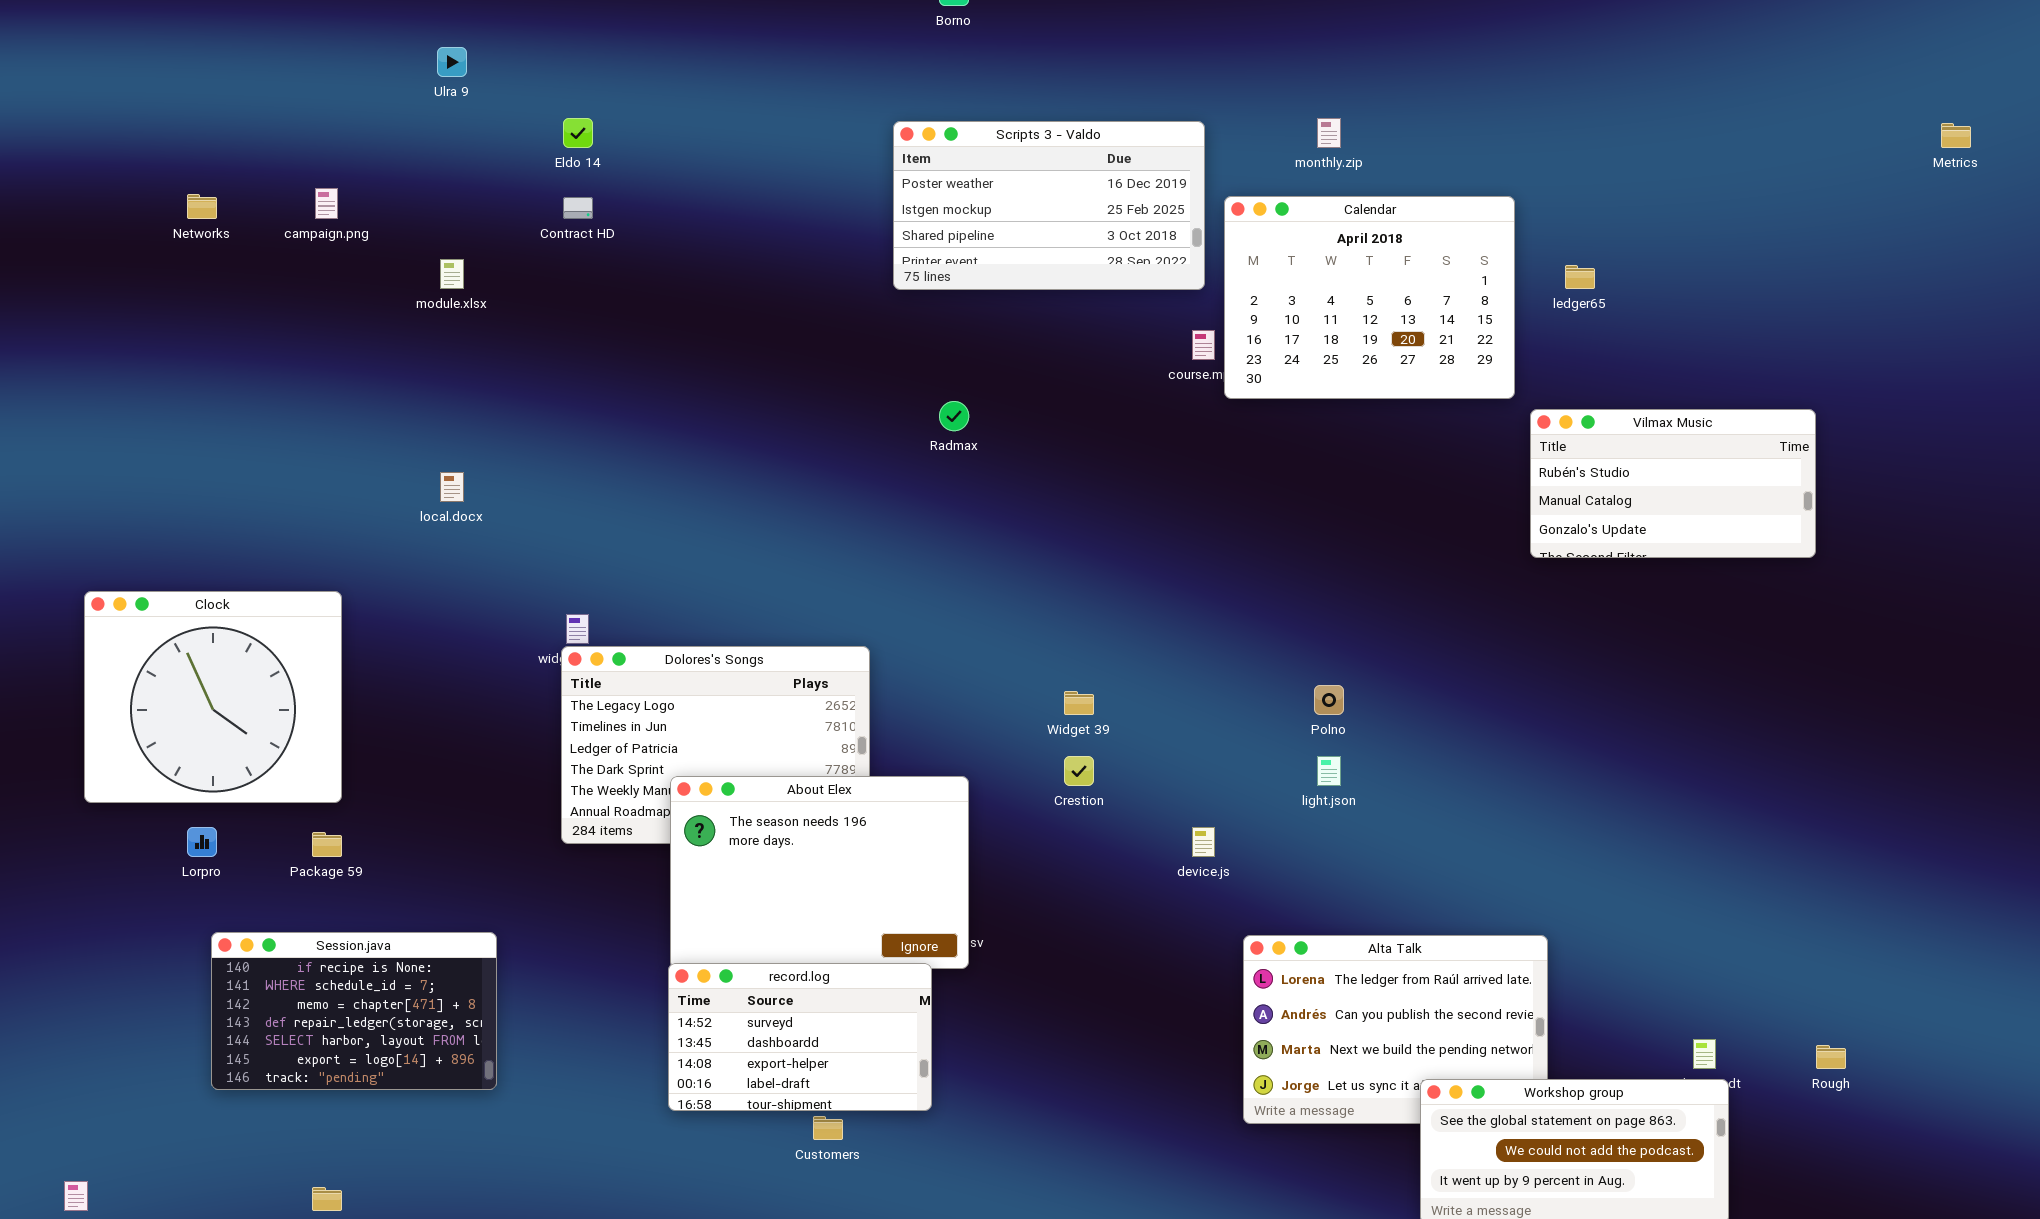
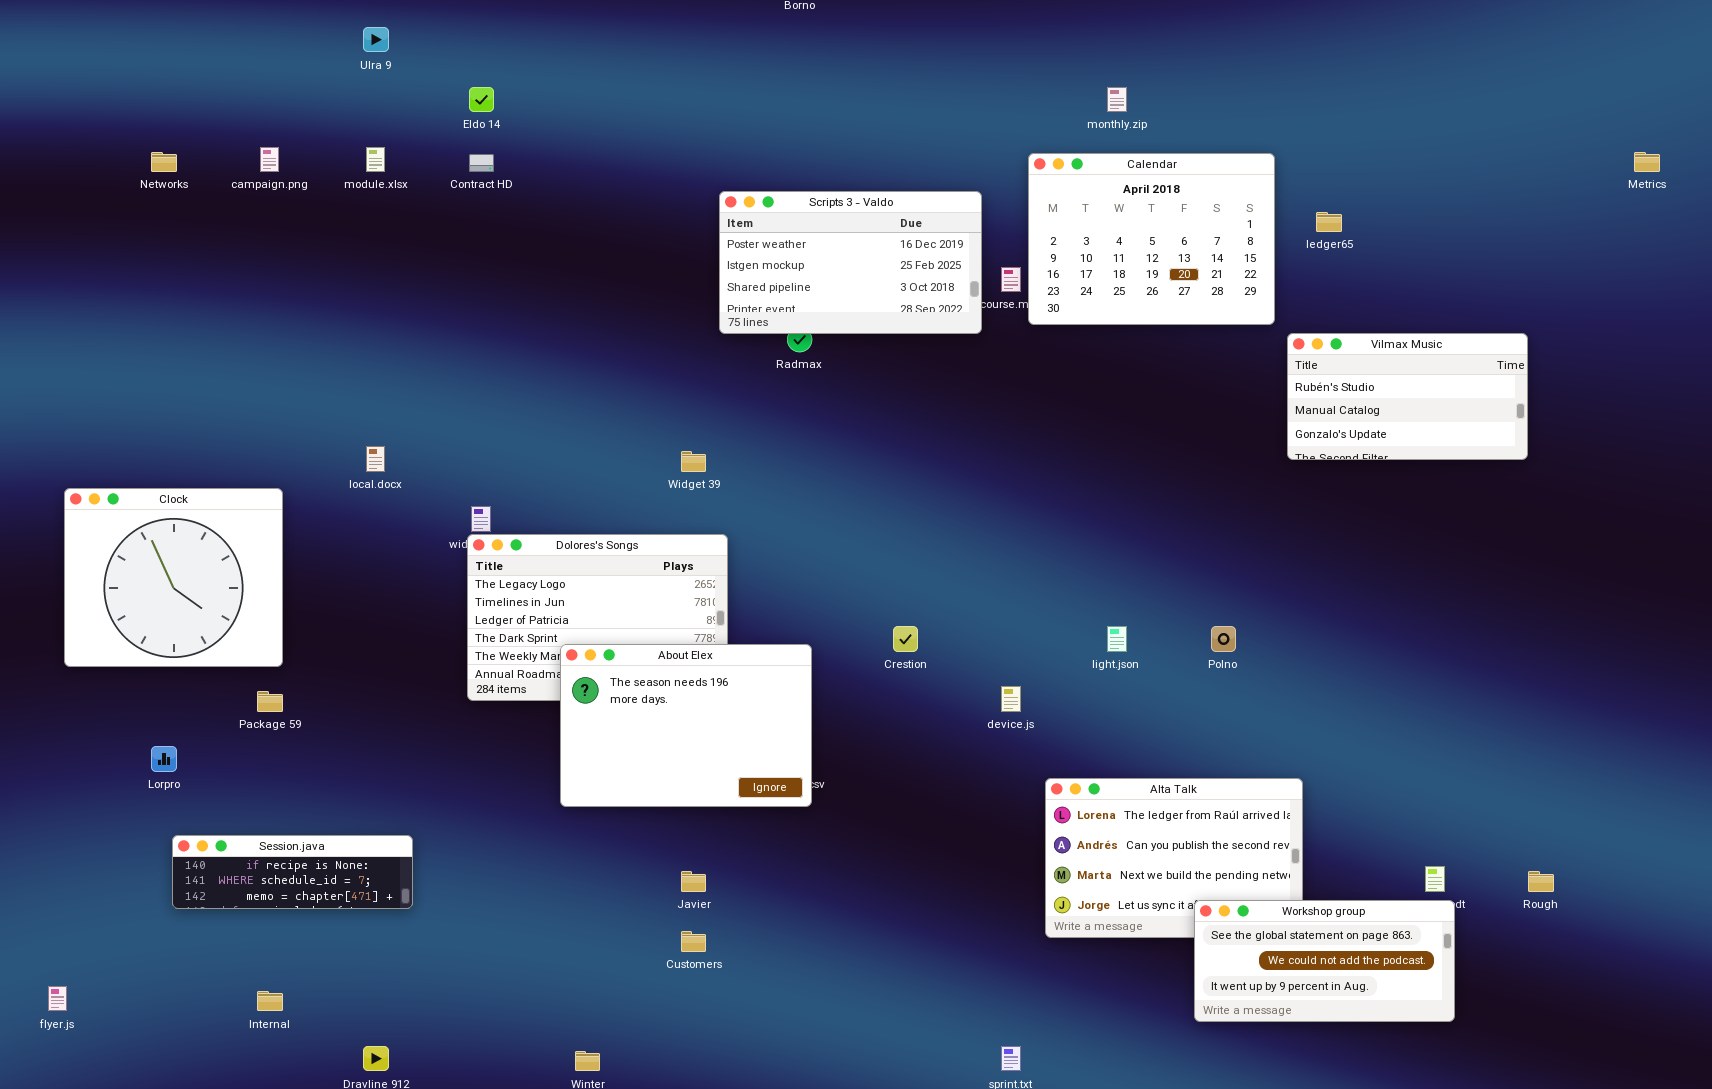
Scripts 3 - Valdo: [893,121,1205,290] -> [719,191,982,334], moved
Metrics: [1941,123,1971,148] -> [1634,152,1660,172], moved
module.xlsx: [440,259,464,289] -> [366,147,385,172], moved
local.docx: [440,472,464,502] -> [366,446,385,472], moved
Polno: [1314,685,1344,715] -> [1211,626,1236,652], moved
Widget 39: [1064,691,1094,715] -> [681,451,706,472], moved
Lorpro: [187,827,217,857] -> [151,746,177,772], moved
Session.java: [211,932,497,1090] -> [172,835,413,909], resized
record.log: [668,963,932,1111] -> none, closed

